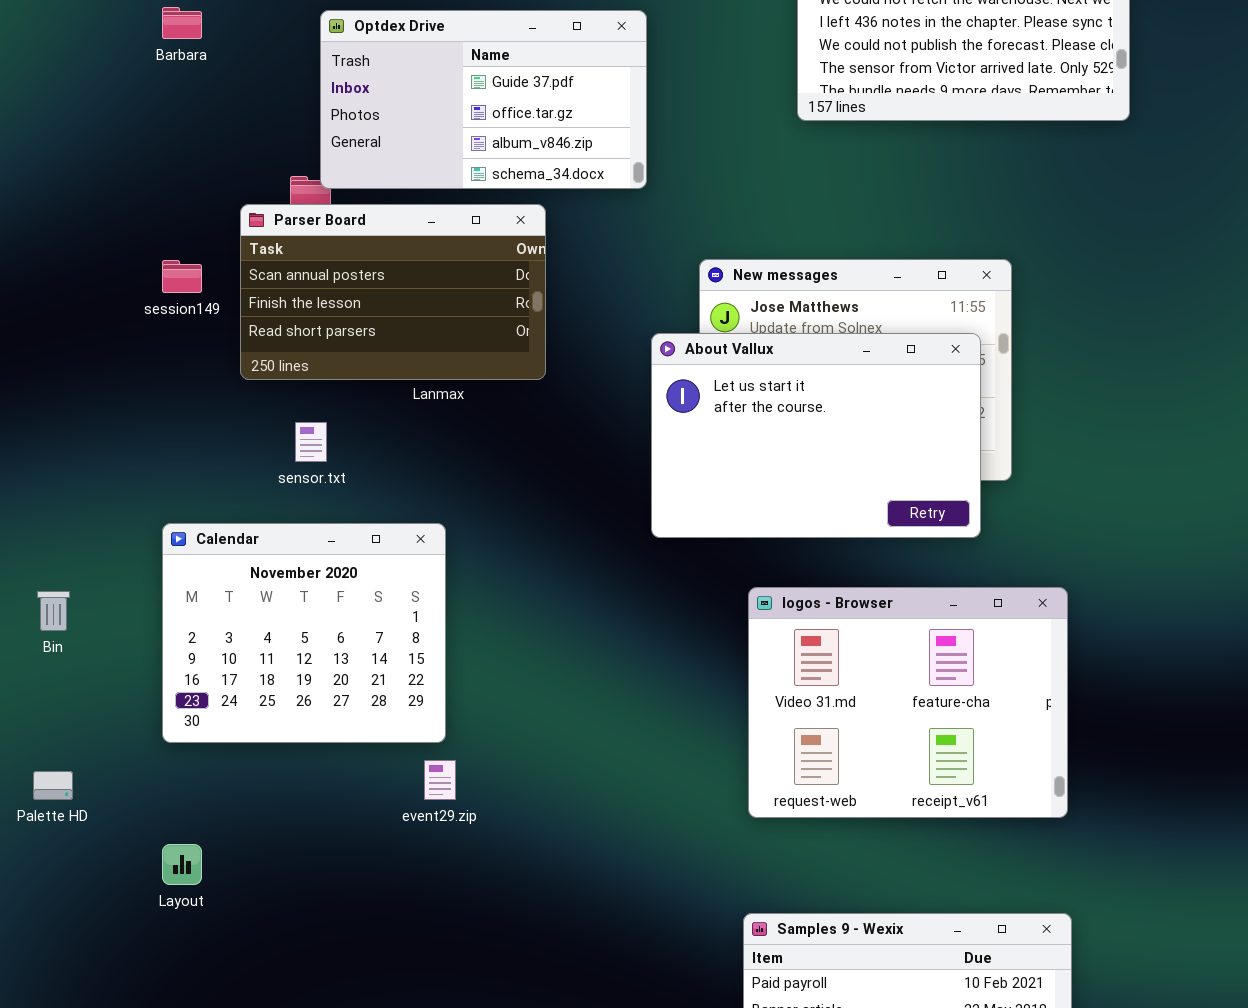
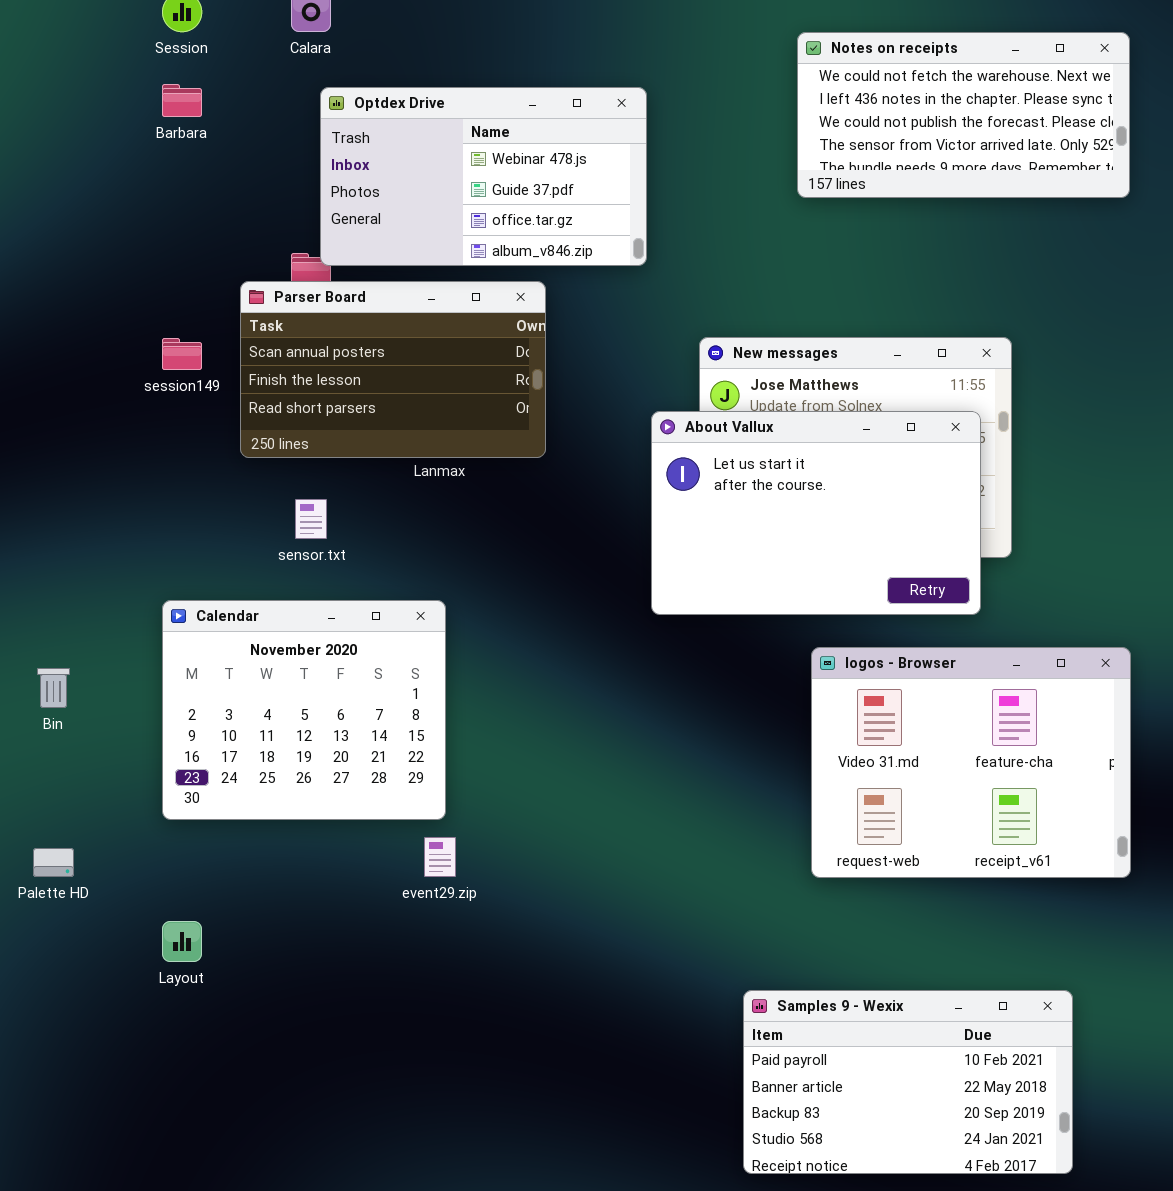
Optdex Drive: [320,10,647,189] -> [320,87,647,266], scrolled up 1 row
logos - Browser: [748,587,1068,818] -> [811,647,1131,878], moved

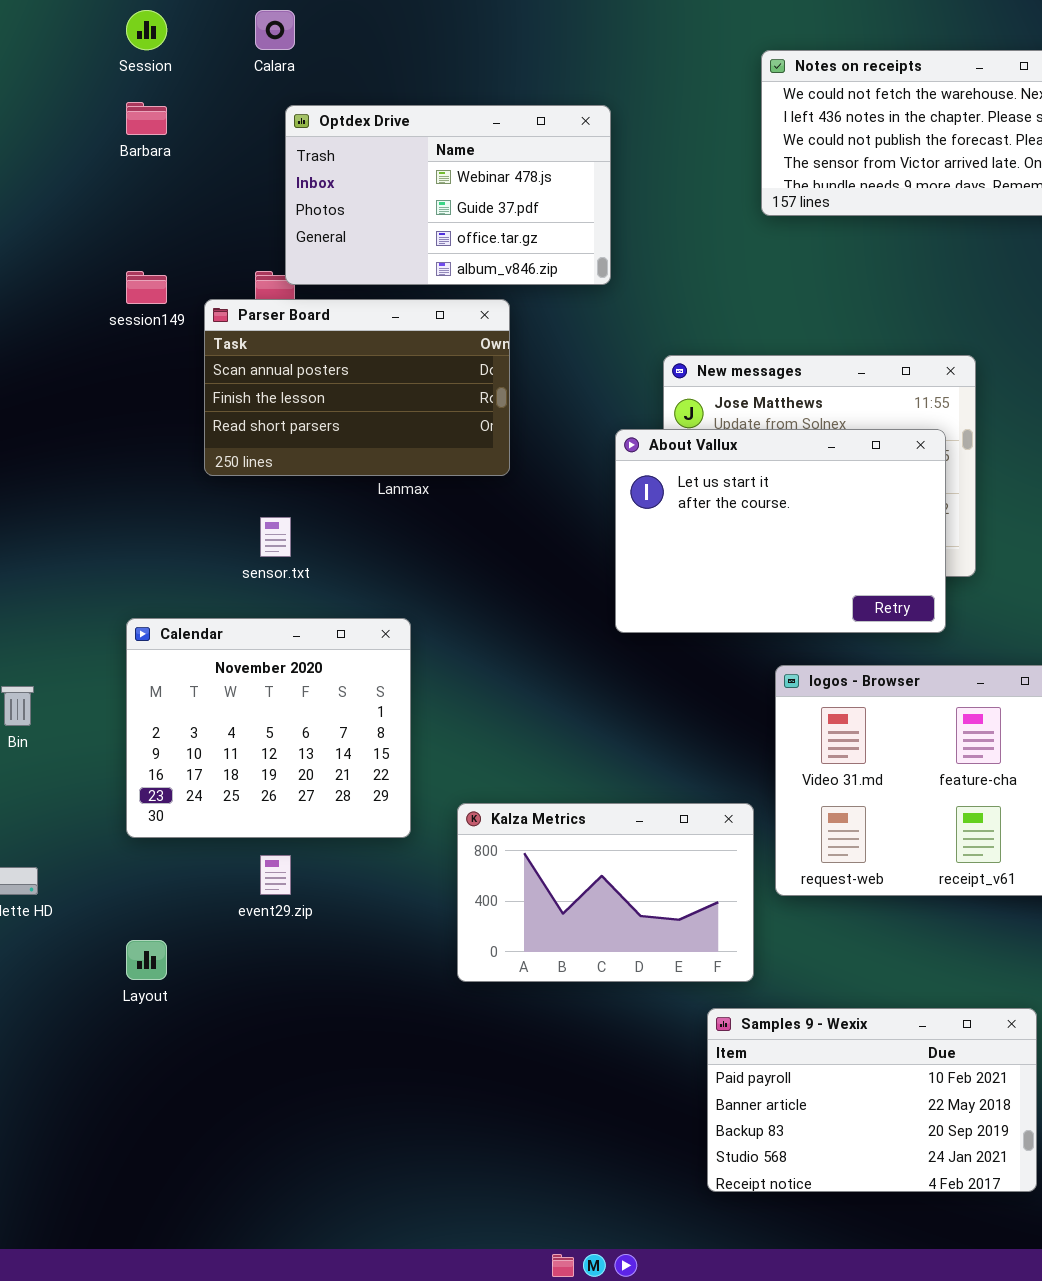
session149: [162,338,202,370] -> [126,271,167,304], moved
Kalza Metrics: none -> [457,803,754,982], opened
event29.zip: [424,837,456,877] -> [260,855,291,895], moved

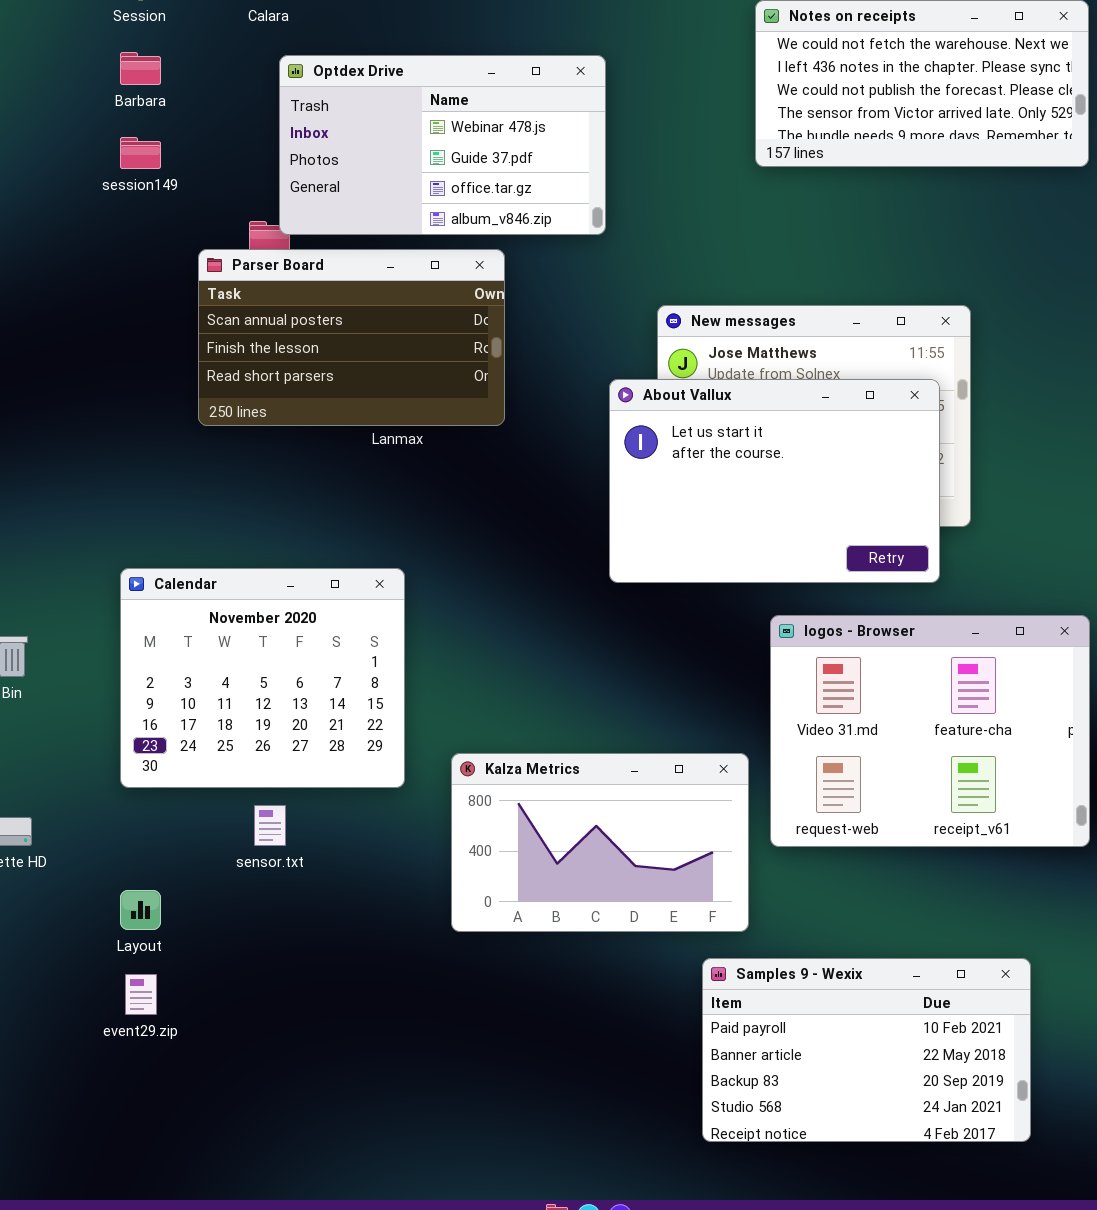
session149: [126,271,167,304] -> [120,137,161,169], moved
sensor.txt: [260,517,291,557] -> [254,805,286,846], moved
event29.zip: [260,855,291,895] -> [125,974,157,1015], moved

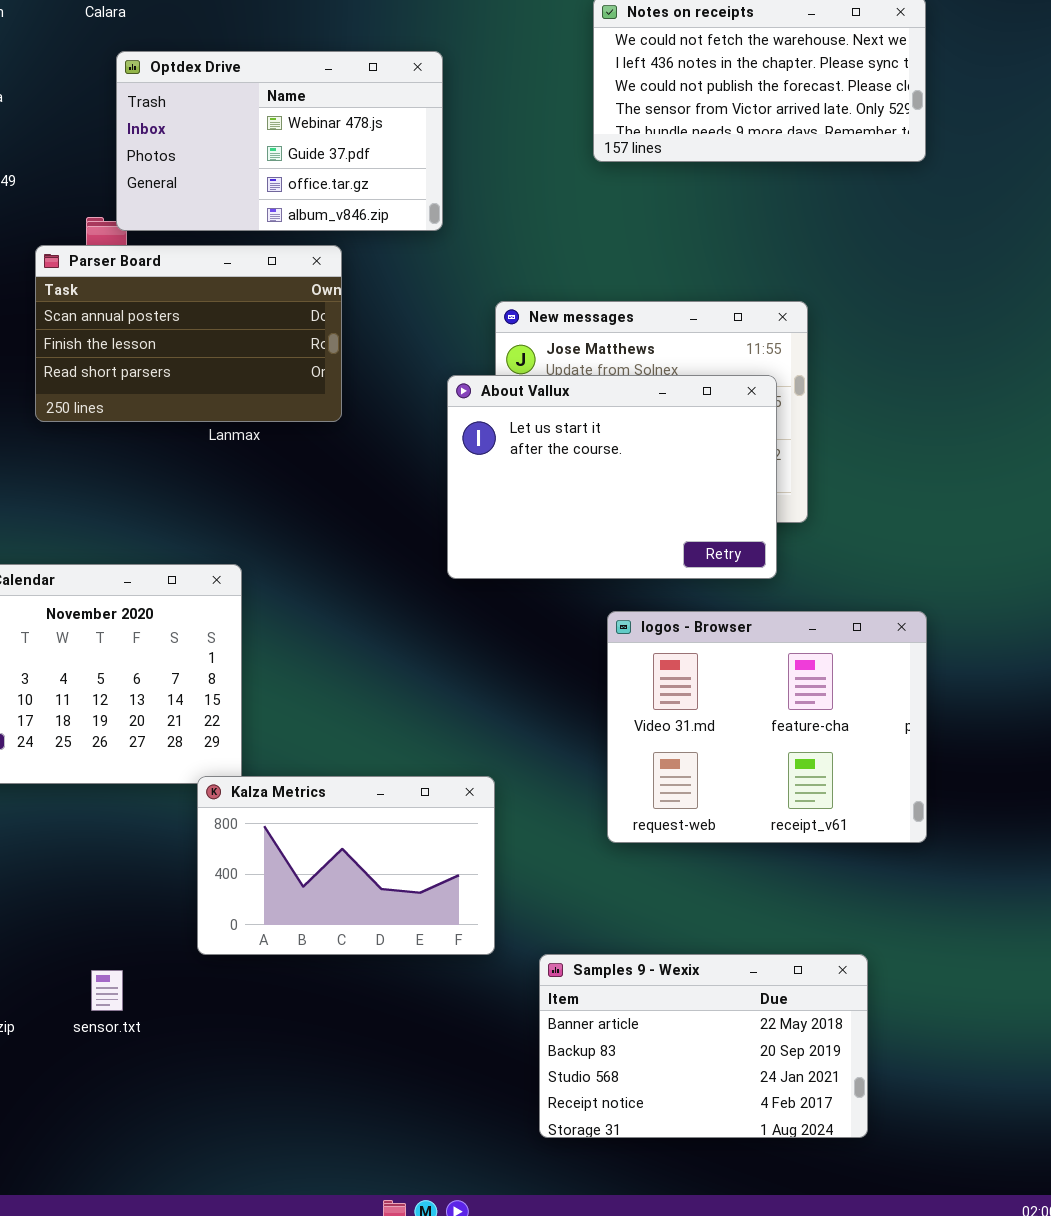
Kalza Metrics: [451,753,749,932] -> [197,776,495,955], moved
sensor.txt: [254,805,286,846] -> [91,970,123,1011], moved
Samples 9 - Wexix: [702,958,1031,1142] -> [539,954,868,1138], scrolled down 1 row

